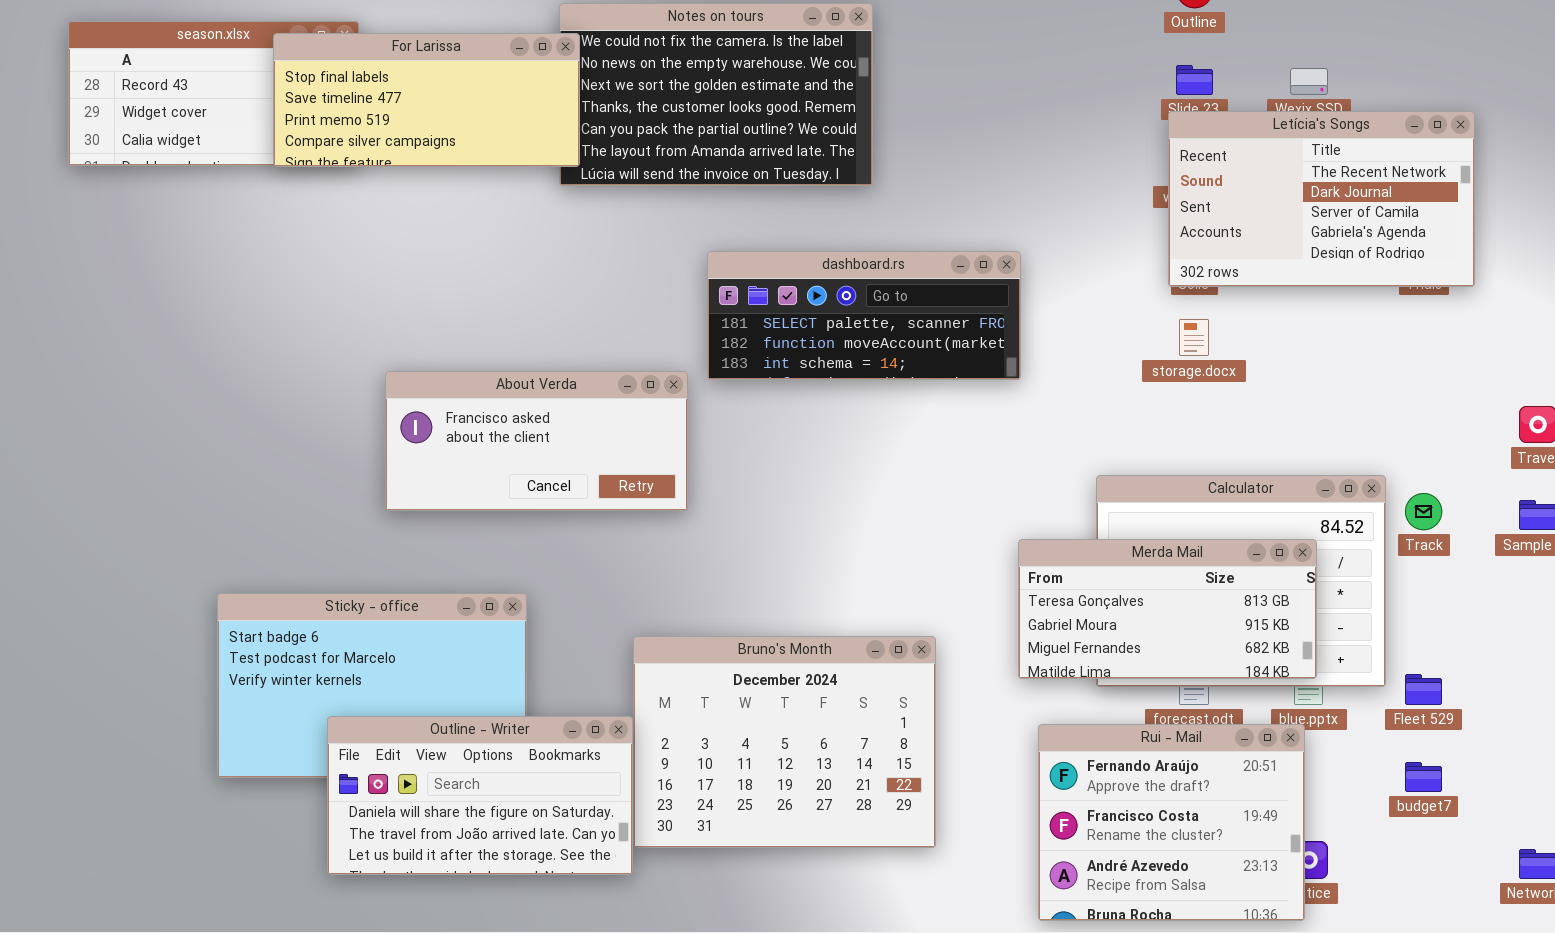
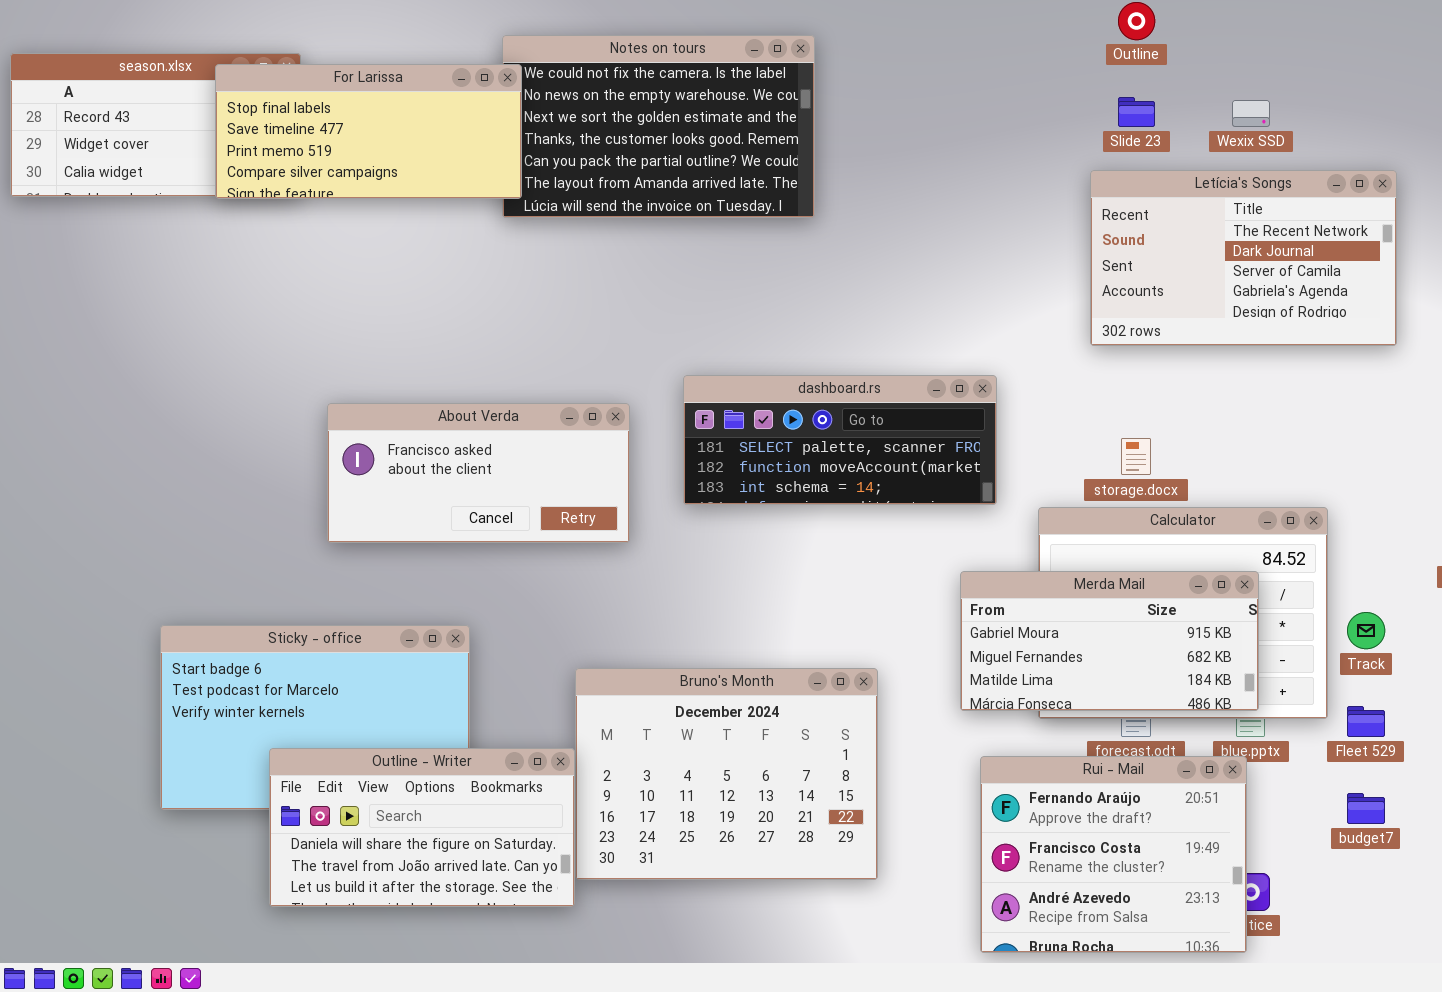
Letícia's Songs: [1168,111,1475,287] -> [1090,170,1397,346], moved
dashboard.rs: [707,251,1021,380] -> [683,375,997,505], moved
storage.docx: [1179,319,1209,356] -> [1121,438,1151,475], moved
Track: [1405,493,1442,530] -> [1347,612,1385,649], moved
Merda Mail: [1018,539,1317,679] -> [960,571,1259,711], scrolled down 1 row

